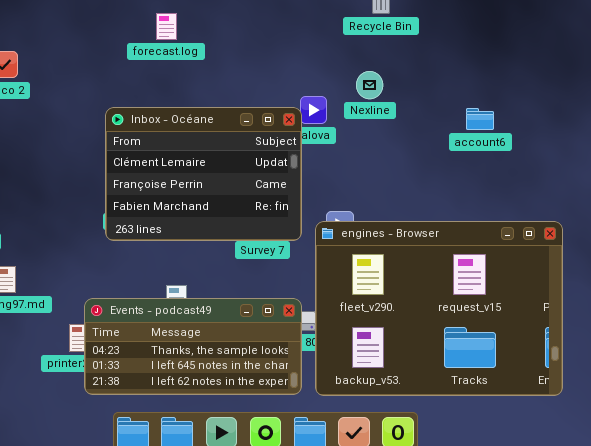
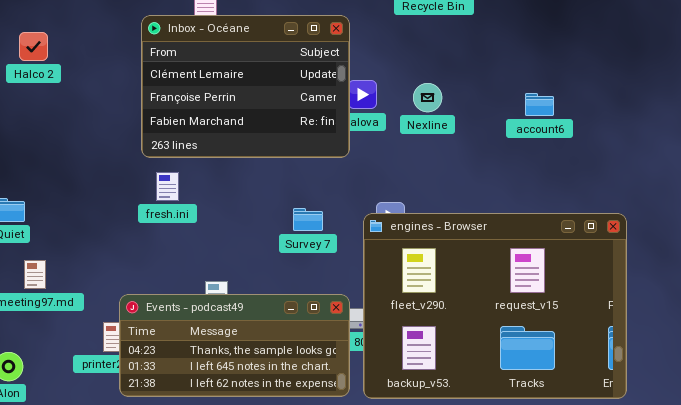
Nexline: [356,71,383,99] -> [413,83,442,112], moved
Inbox - Océane: [105,107,302,241] -> [141,15,350,158], moved

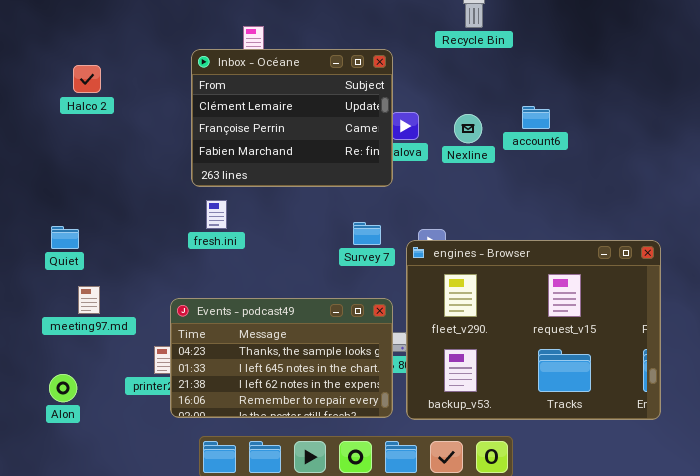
account6: [525,93,554,116] -> [522,106,550,129], moved
Survey 7: [293,208,323,231] -> [353,222,381,245], moved
Events - podcast49: [119,294,350,397] -> [170,298,393,418], resized

